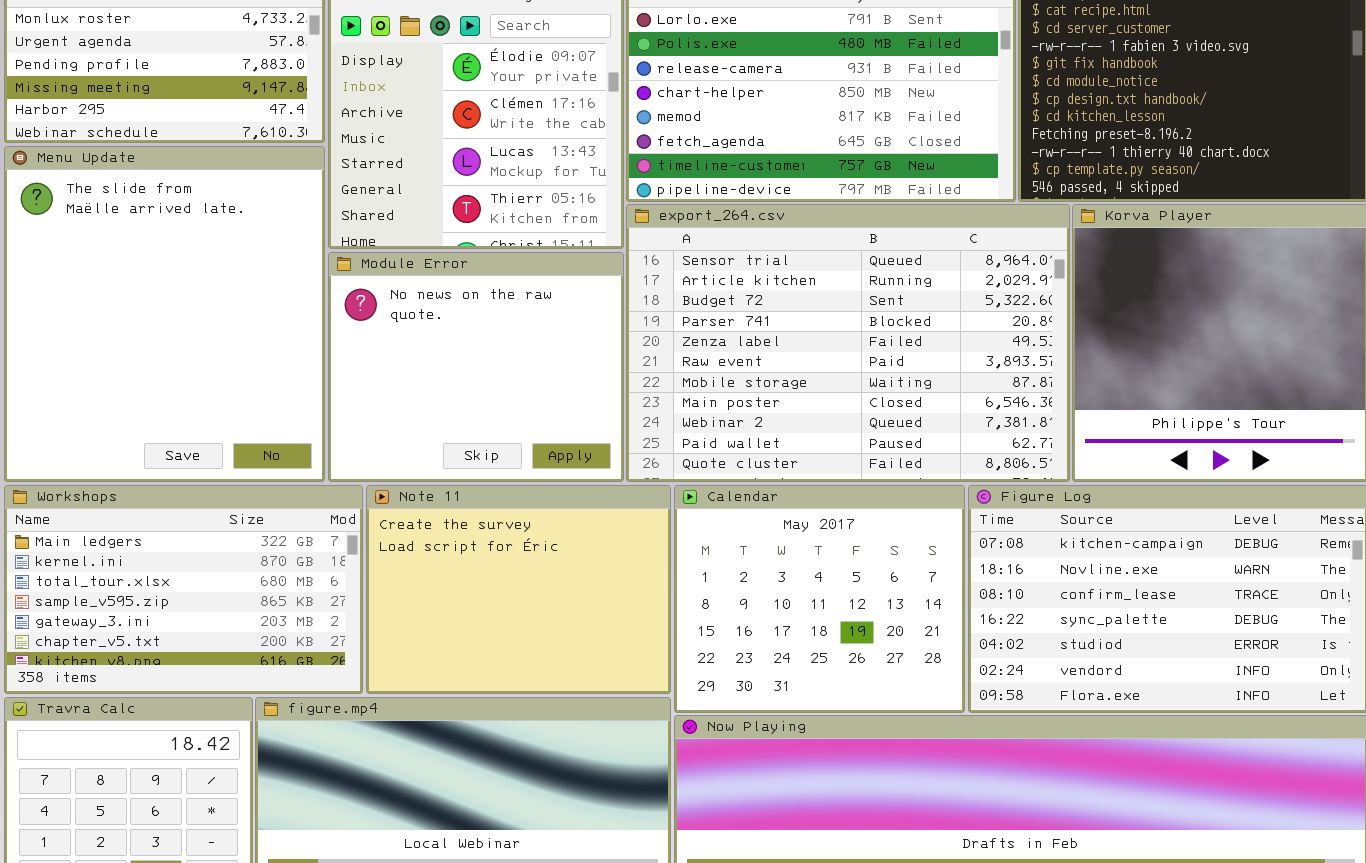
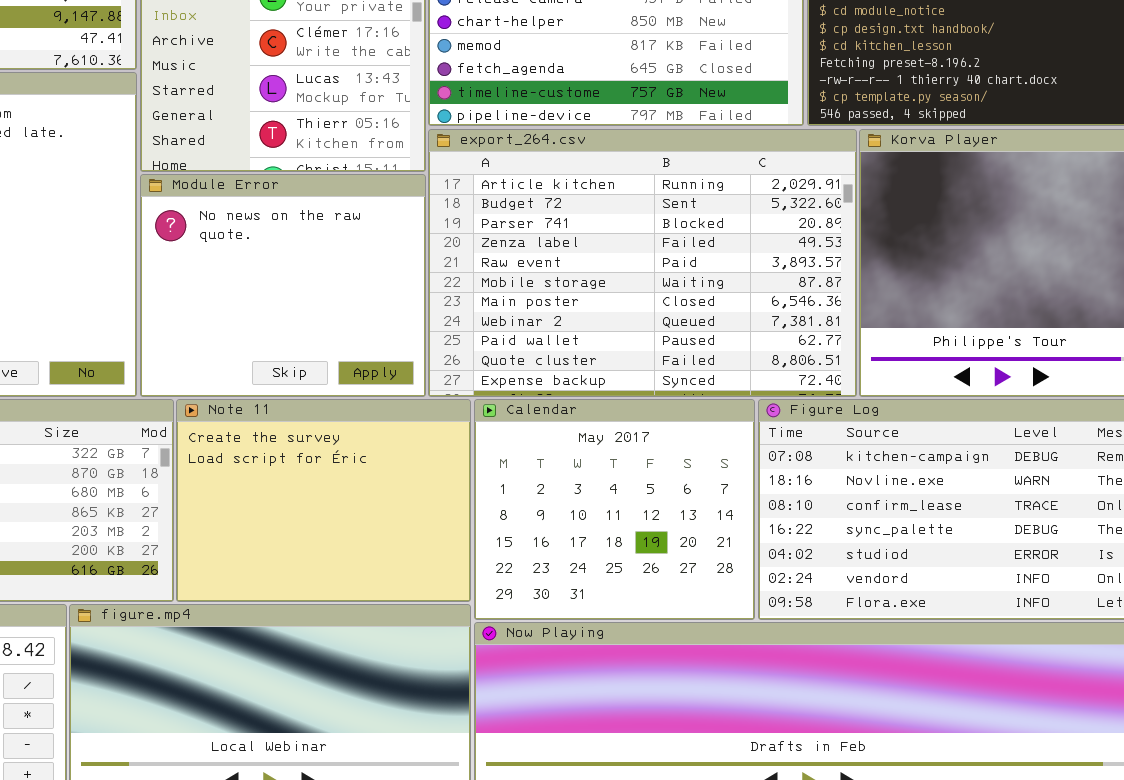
export_264.csv: [626,204,1070,482] -> [428,129,857,397], scrolled down 1 row

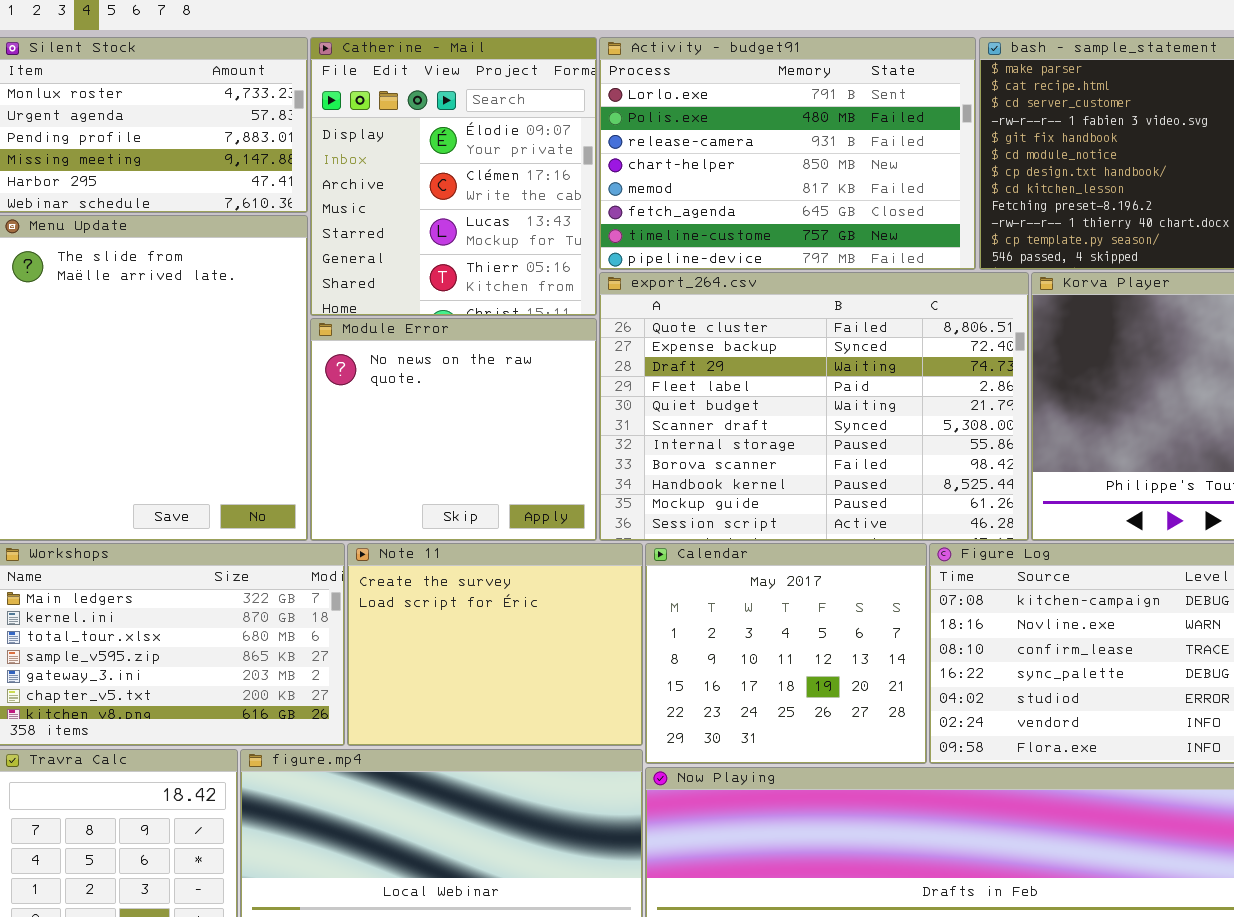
export_264.csv: [428,129,857,397] -> [599,272,1029,541], scrolled down 9 rows

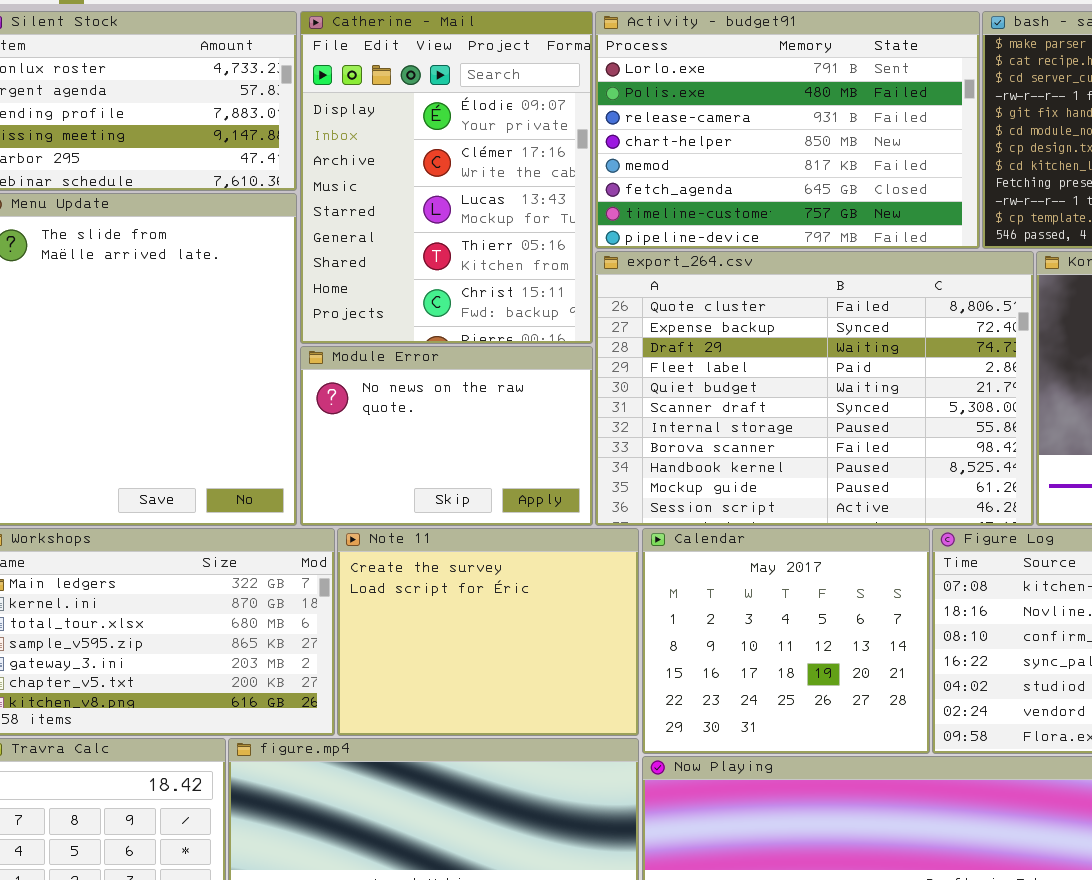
Catherine - Mail: [310,37,597,316] -> [300,11,593,344], resized
Module Error: [310,318,597,541] -> [300,346,593,526], resized

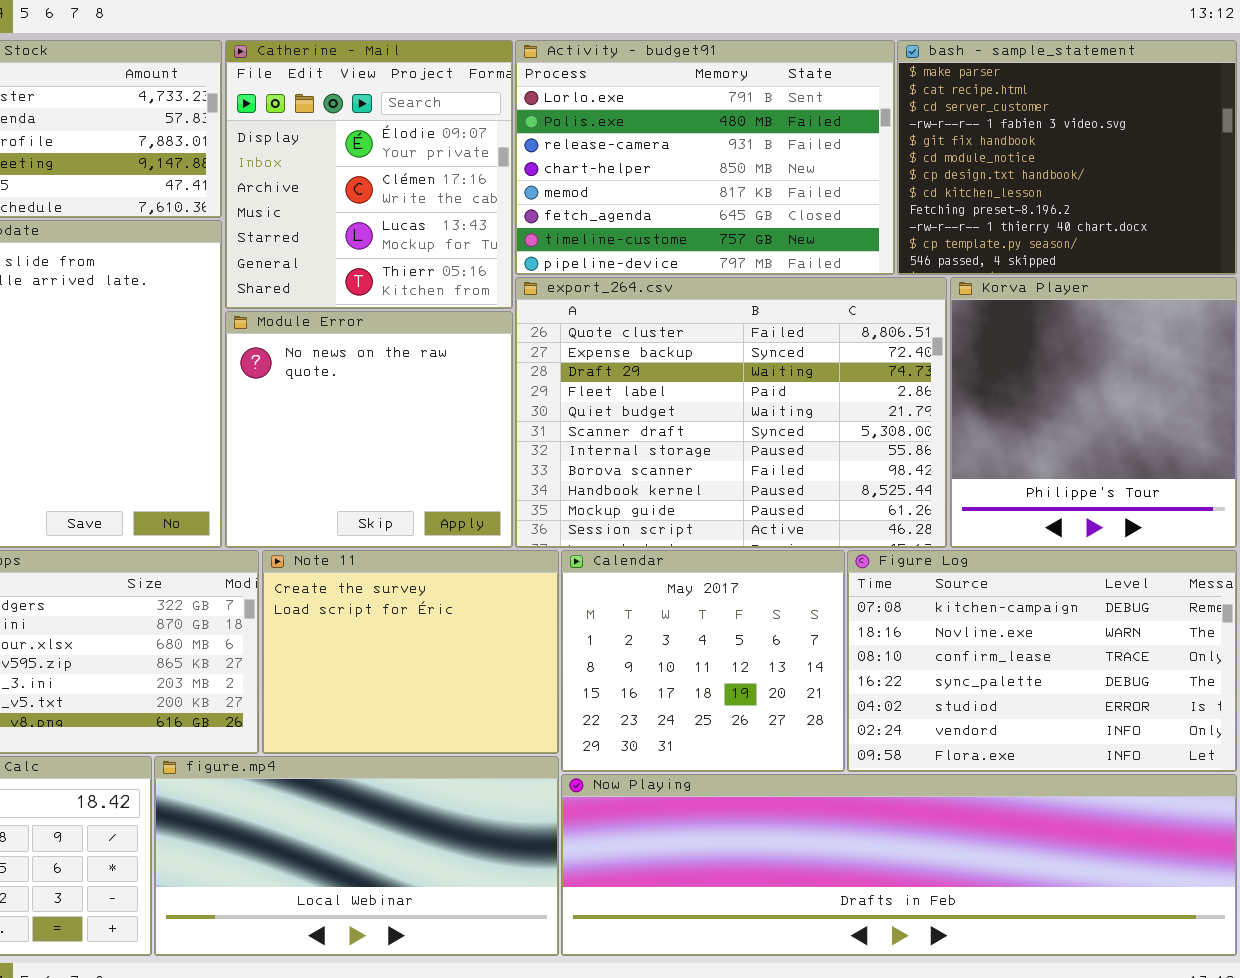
Catherine - Mail: [300,11,593,344] -> [225,40,513,309], resized
Module Error: [300,346,593,526] -> [225,311,513,548], resized

